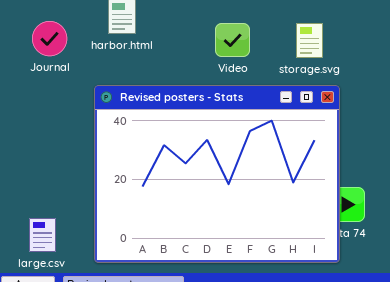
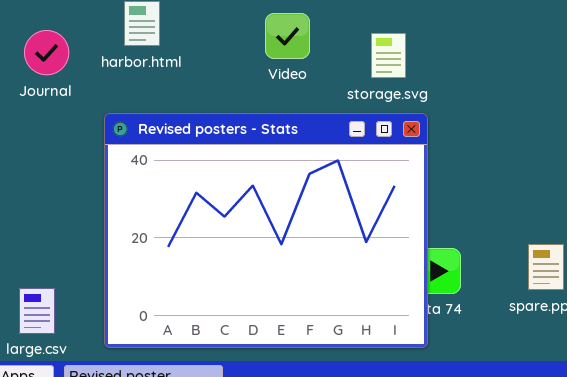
Video: [215,23,250,57] -> [265,13,310,59], moved

